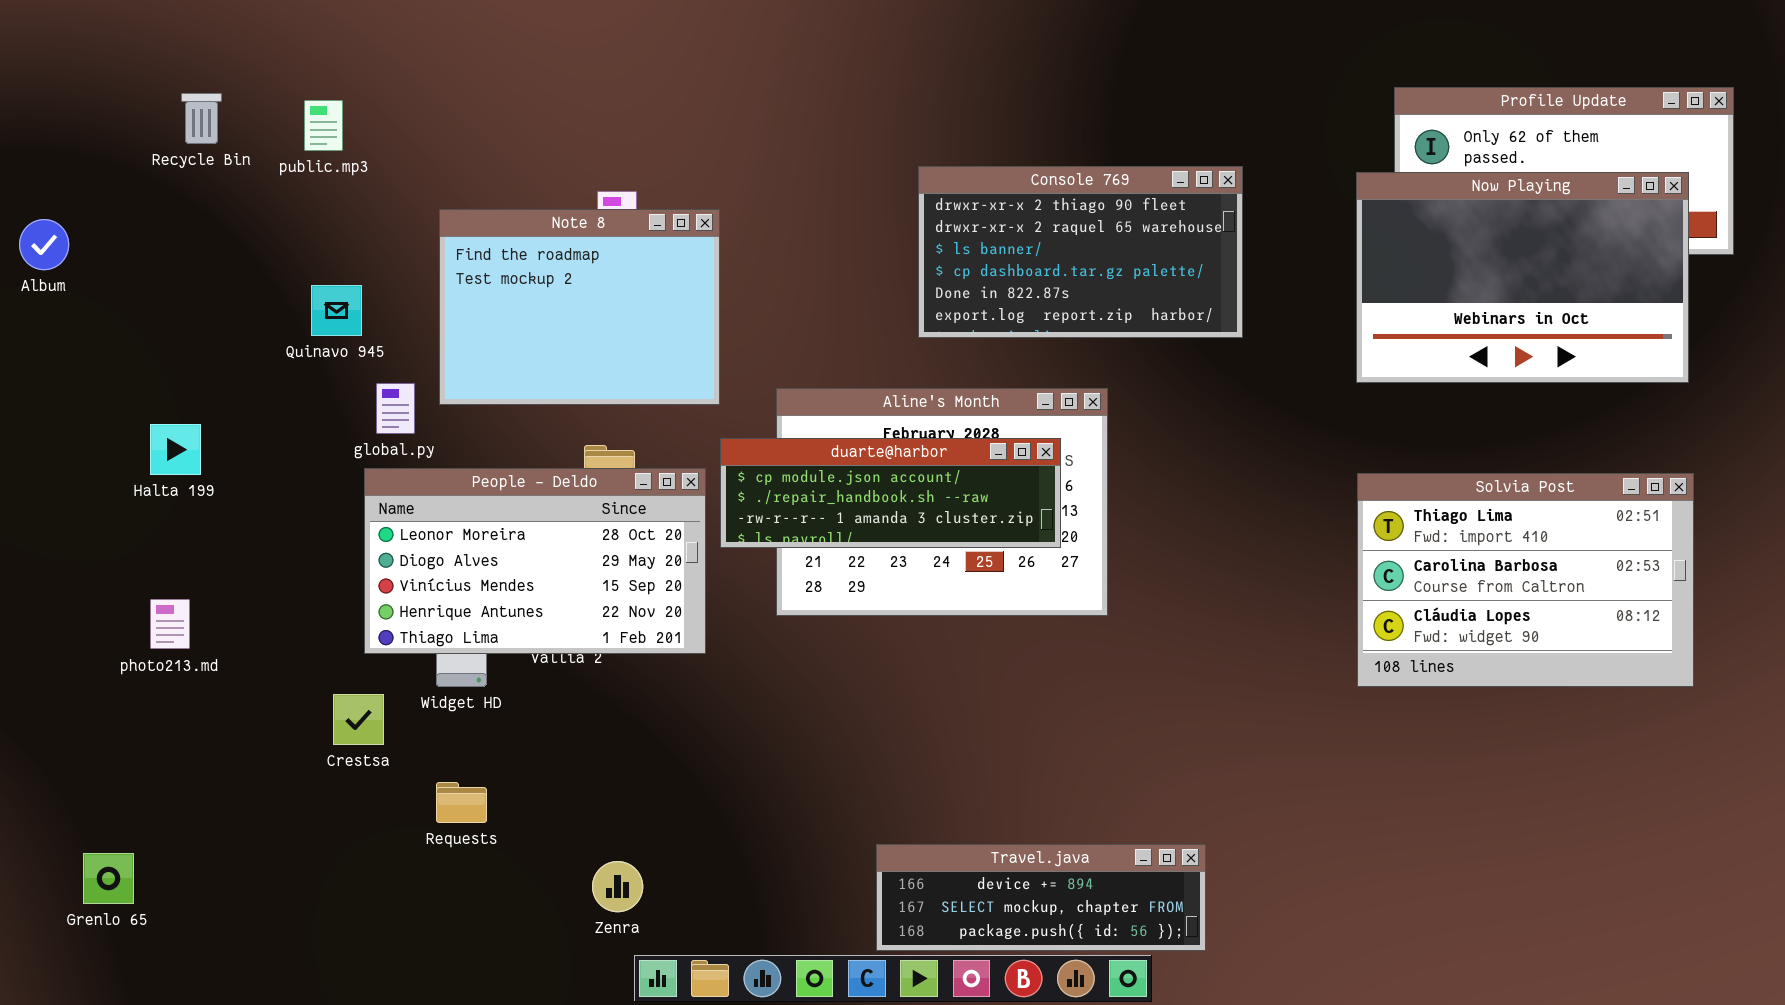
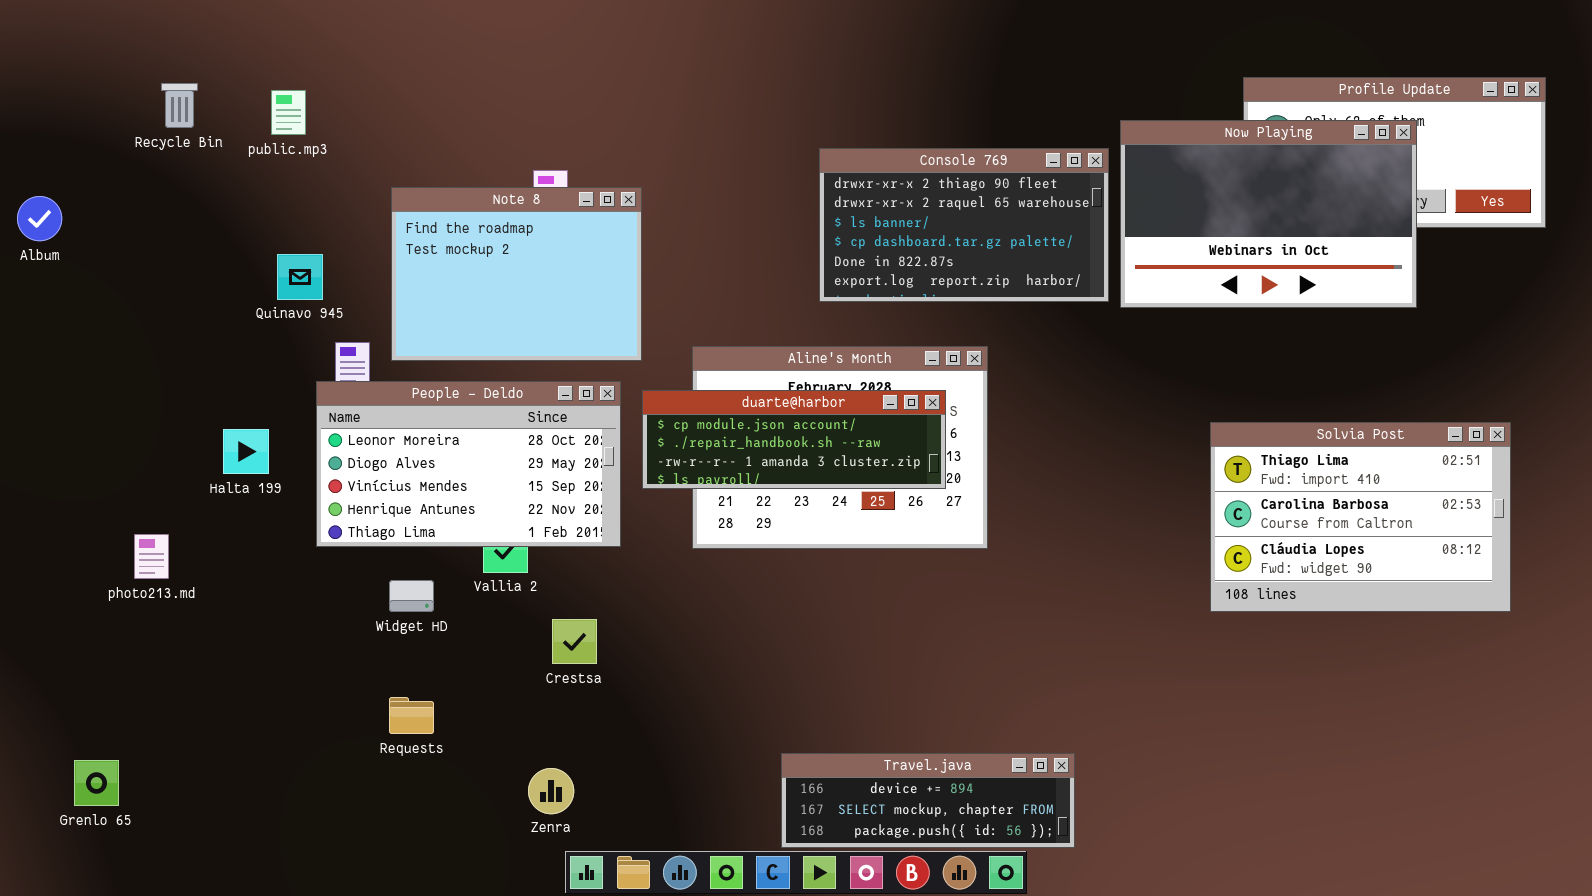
Now Playing: [1356,172,1689,383] -> [1120,120,1417,308], moved
Halta 199: [150,424,201,475] -> [223,429,269,474], moved
People - Deldo: [364,468,706,654] -> [316,381,621,547], moved
Crestsa: [333,694,384,745] -> [552,619,597,664], moved

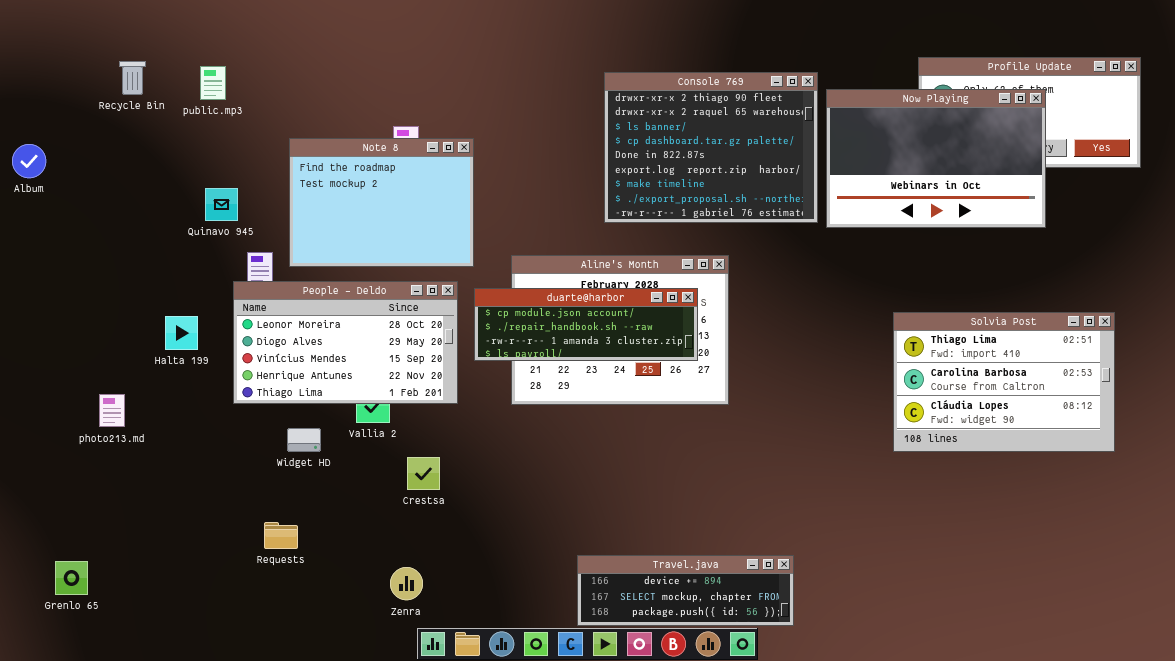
Console 769: [819,148,1109,302] -> [604,72,818,223], resized
Requests: [389,697,434,734] -> [264,522,298,549], moved

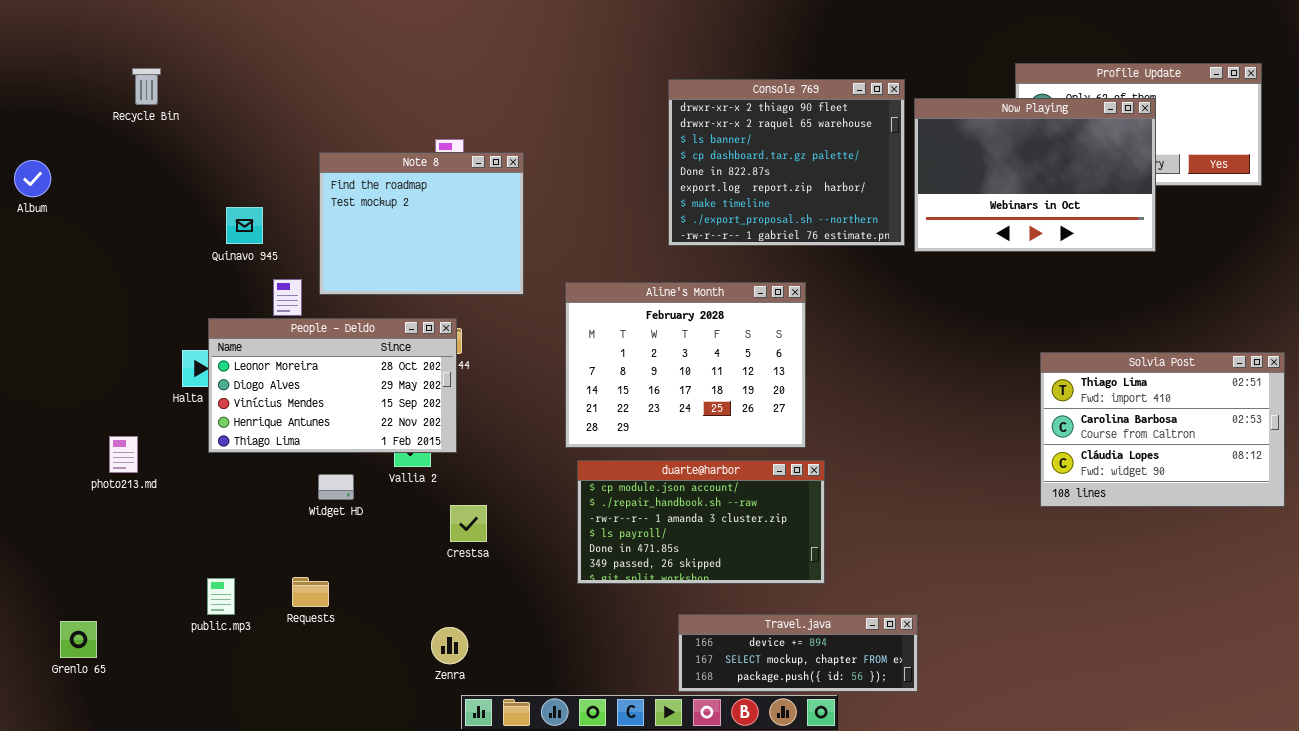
public.mp3: [200,66,226,100] -> [207,578,235,615], moved
People - Deldo: [233,281,458,404] -> [208,318,457,453], moved
duarte@harbor: [474,288,698,361] -> [577,460,825,584], moved, resized
Solvia Post: [893,312,1115,452] -> [1040,352,1285,507], moved
Travel.java: [577,555,794,626] -> [678,614,918,692], moved

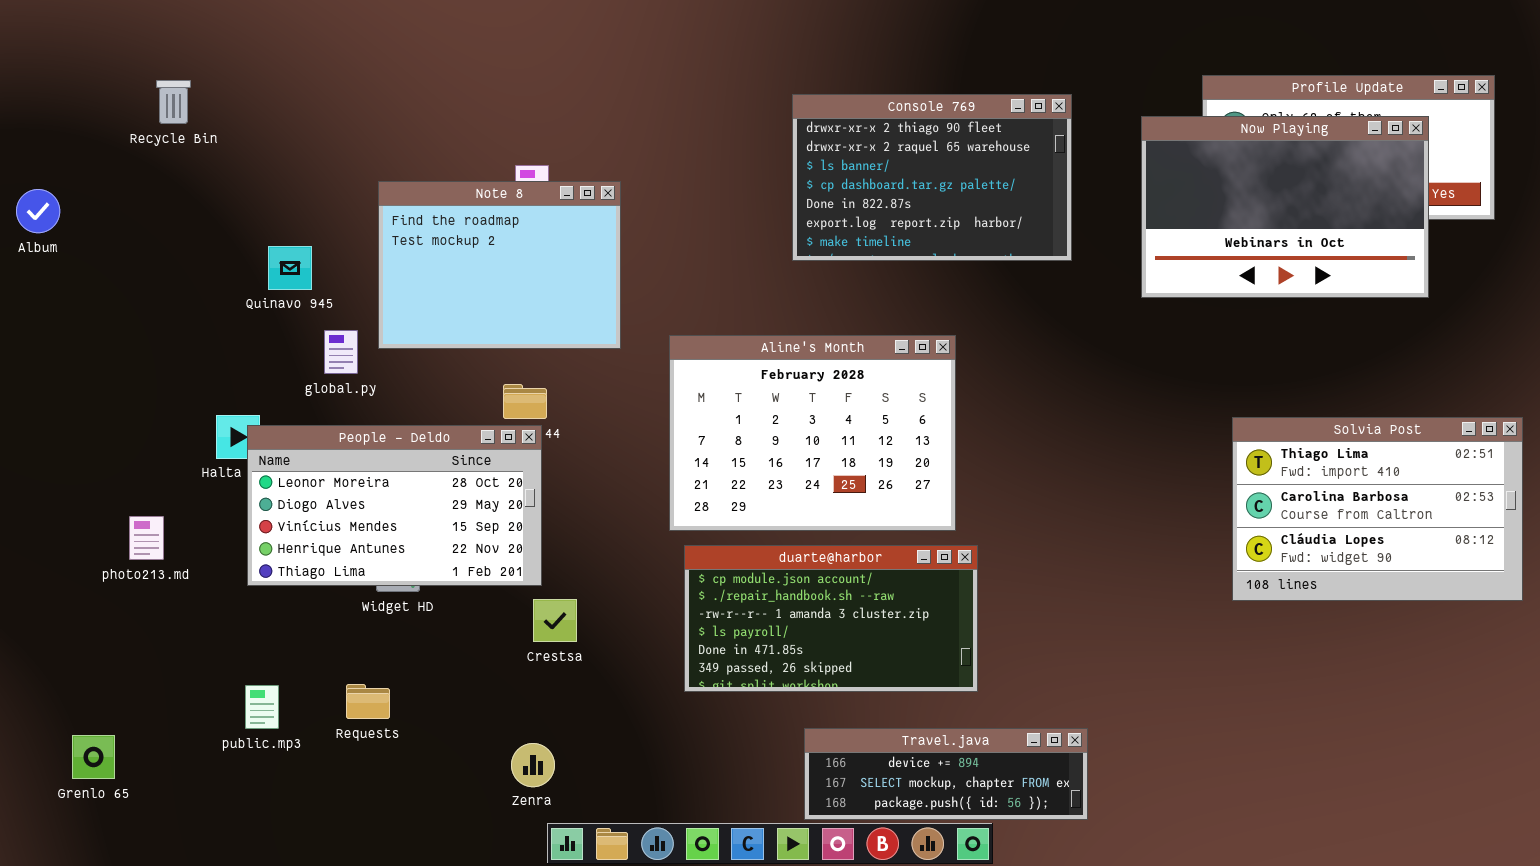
Console 769: [668,79,905,246] -> [792,94,1072,261], resized
Now Playing: [914,98,1156,252] -> [1141,116,1429,298], moved
People - Deldo: [208,318,457,453] -> [247,425,542,586], moved

